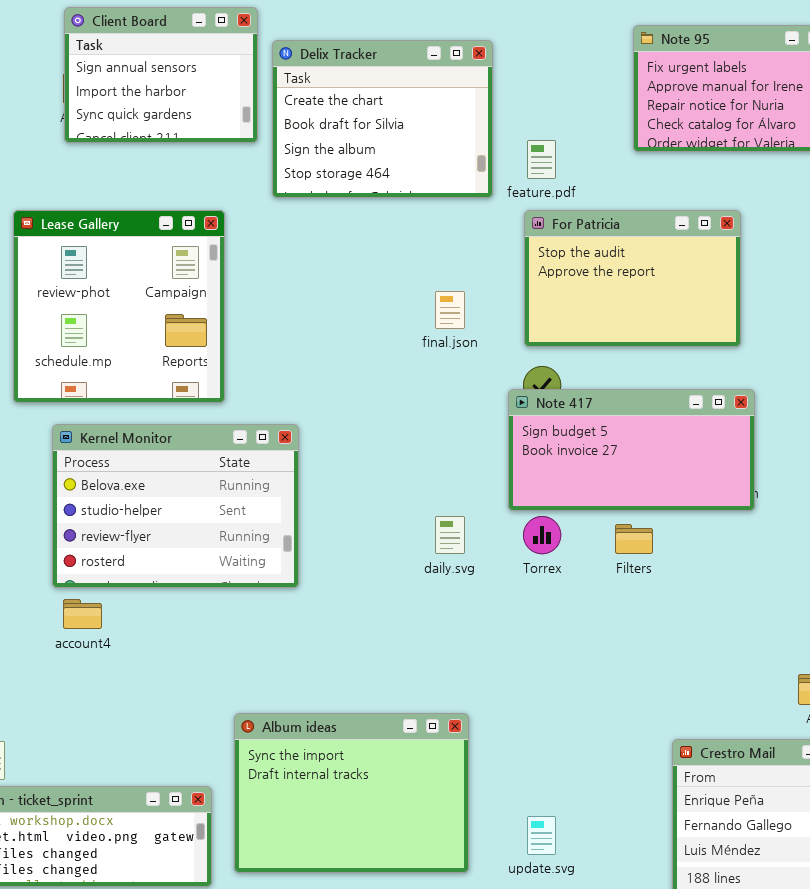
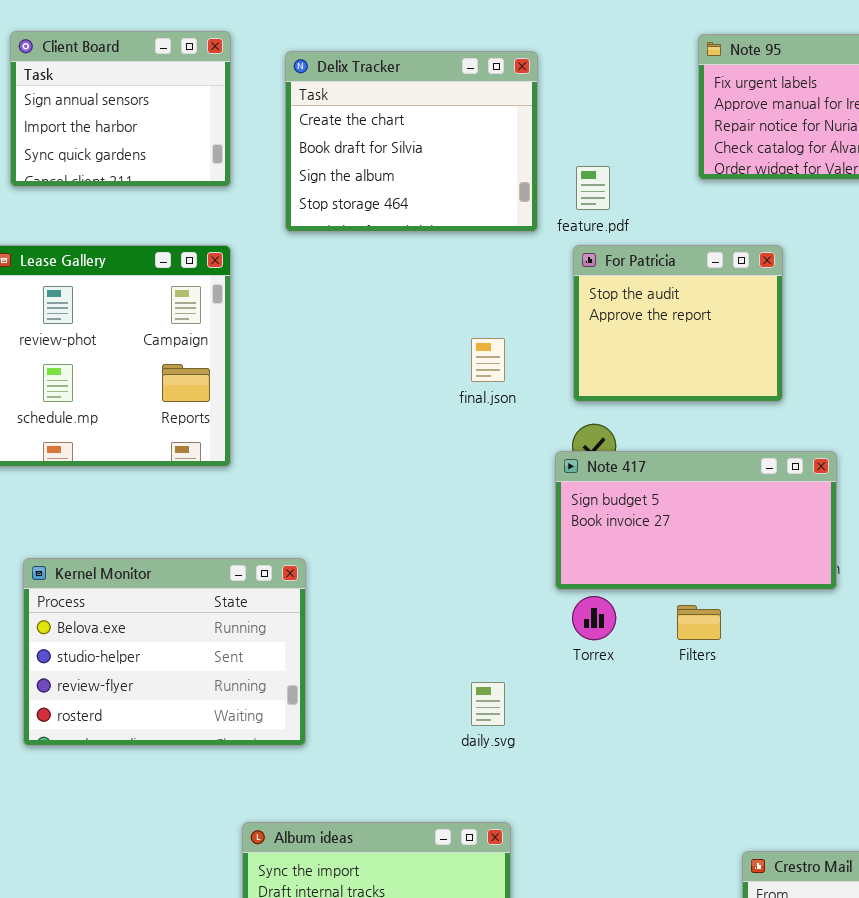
Client Board: [64,7,258,143] -> [10,31,231,187], moved
For Patricia: [524,210,741,347] -> [573,245,783,402], resized
Kernel Monitor: [52,424,299,588] -> [23,558,306,746], moved
daily.svg: [435,516,465,554] -> [471,682,505,726], moved

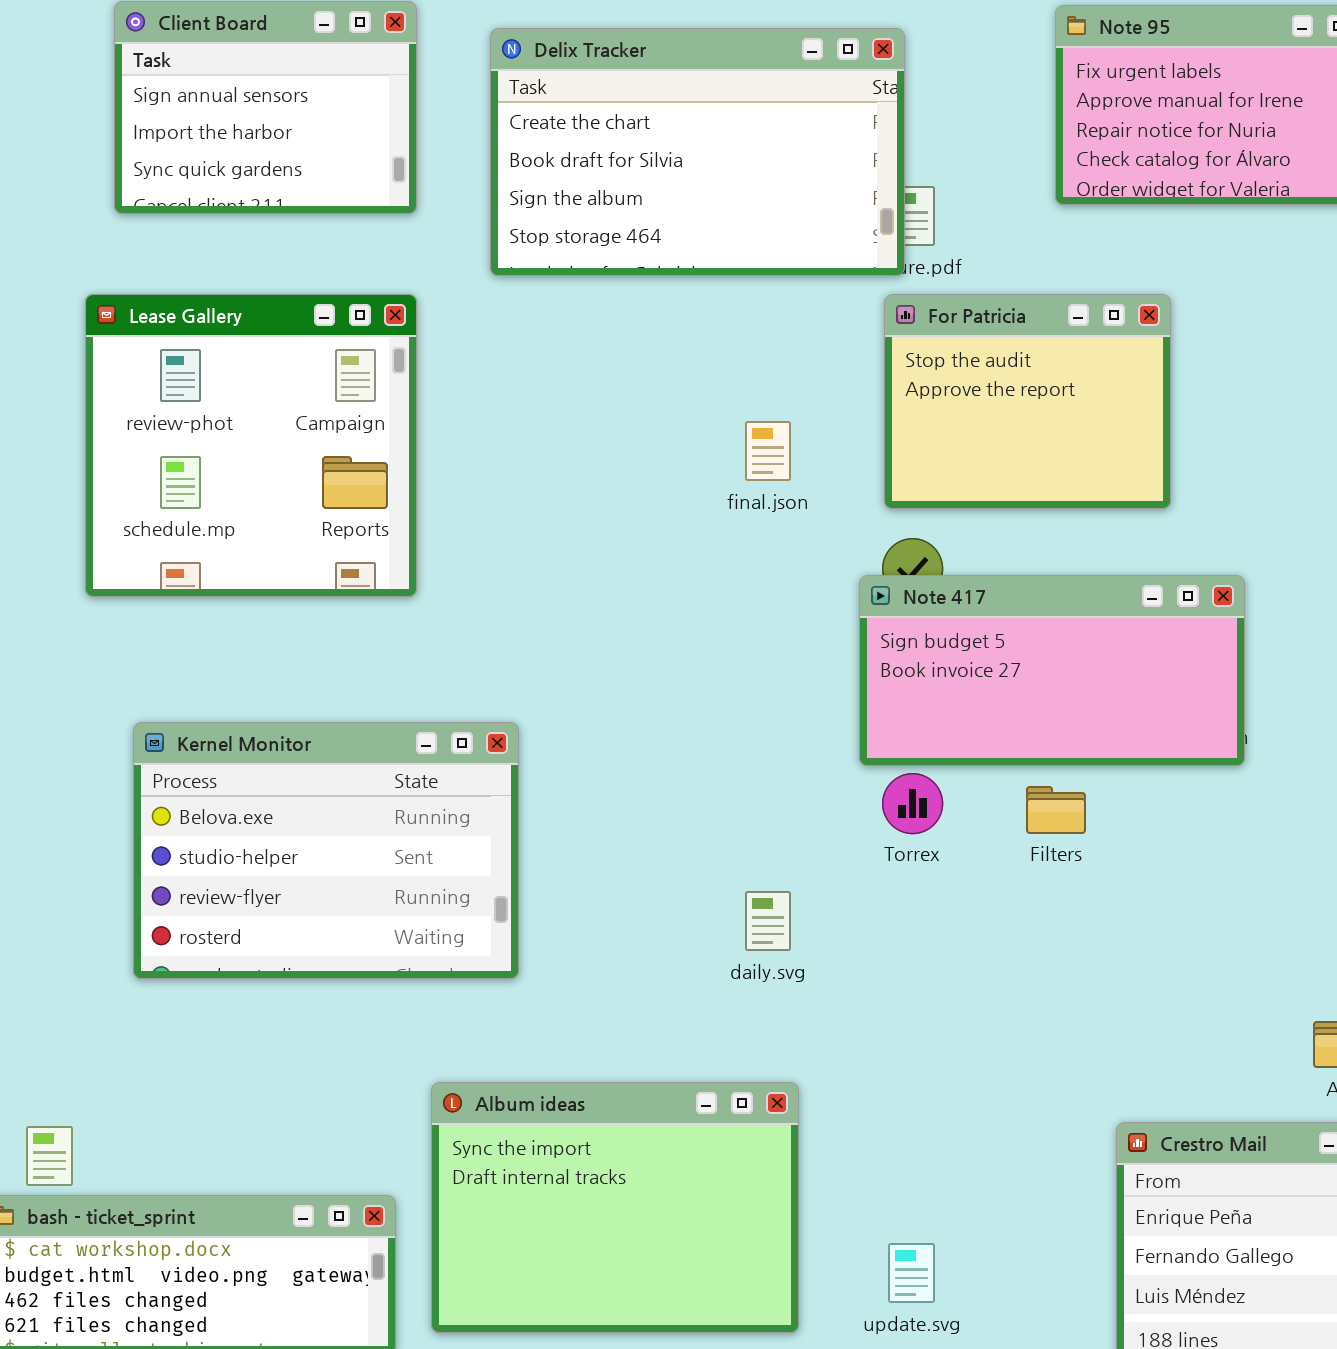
Delix Tracker: [285,51,538,232] -> [490,28,905,276], resized

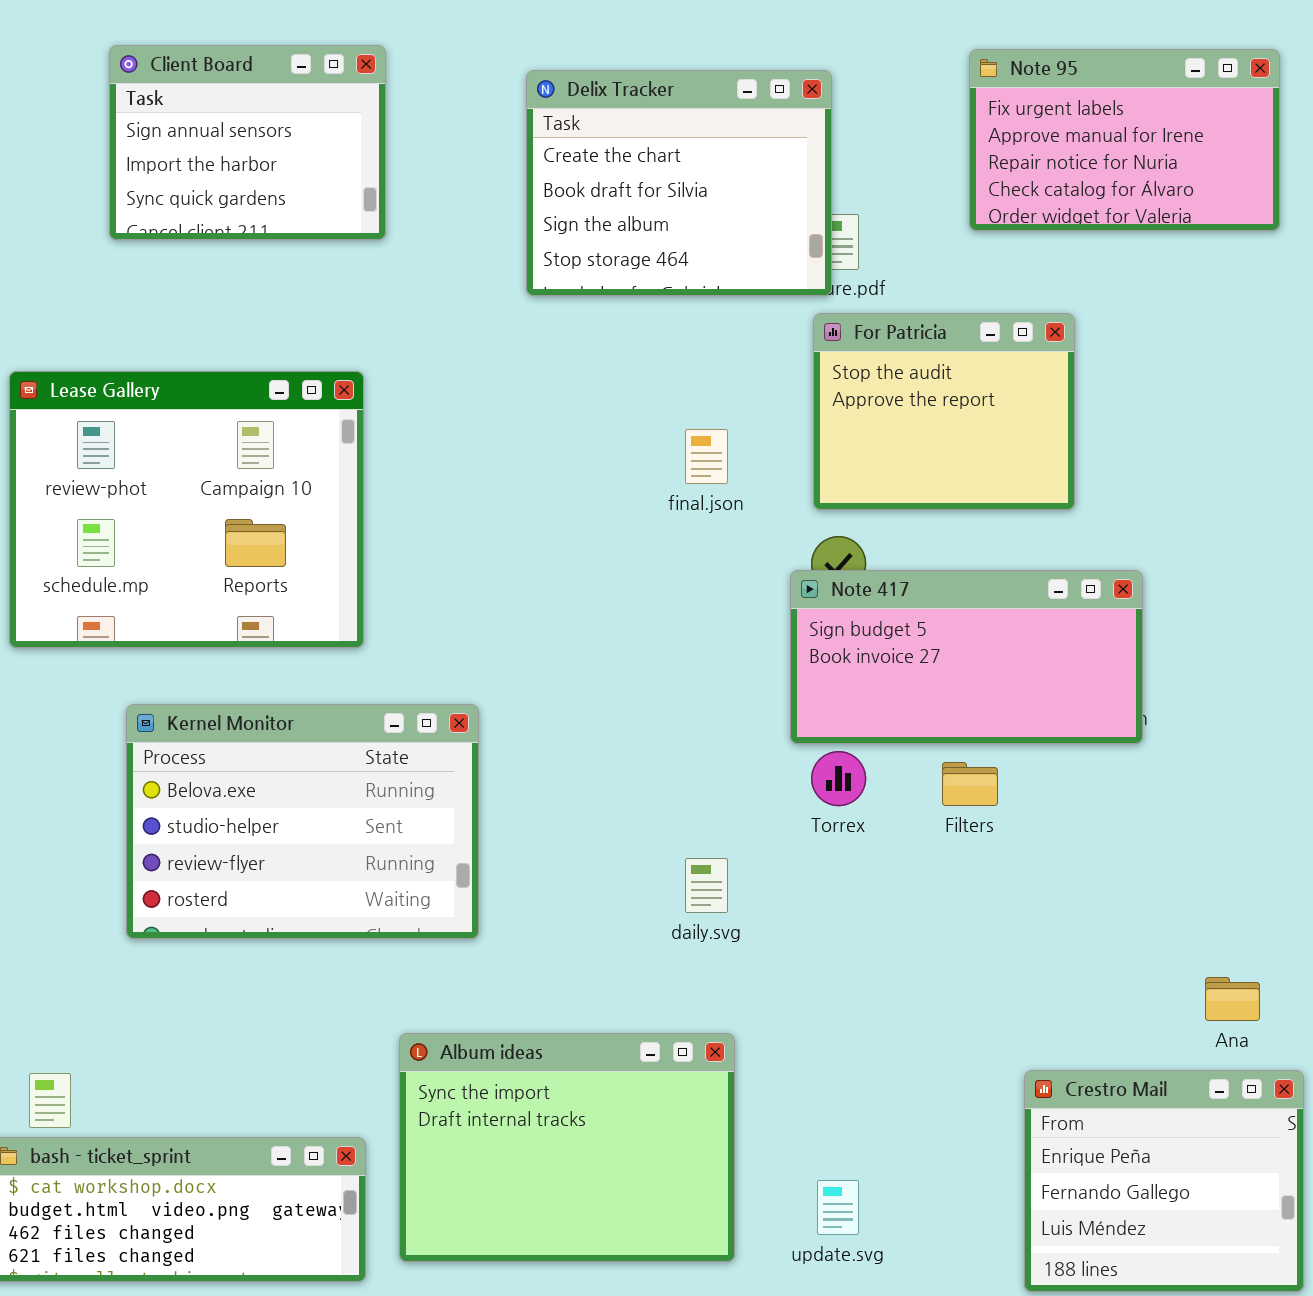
Delix Tracker: [490,28,905,276] -> [526,70,832,296], resized
Lease Gallery: [85,294,417,597] -> [9,371,364,648], moved, resized

